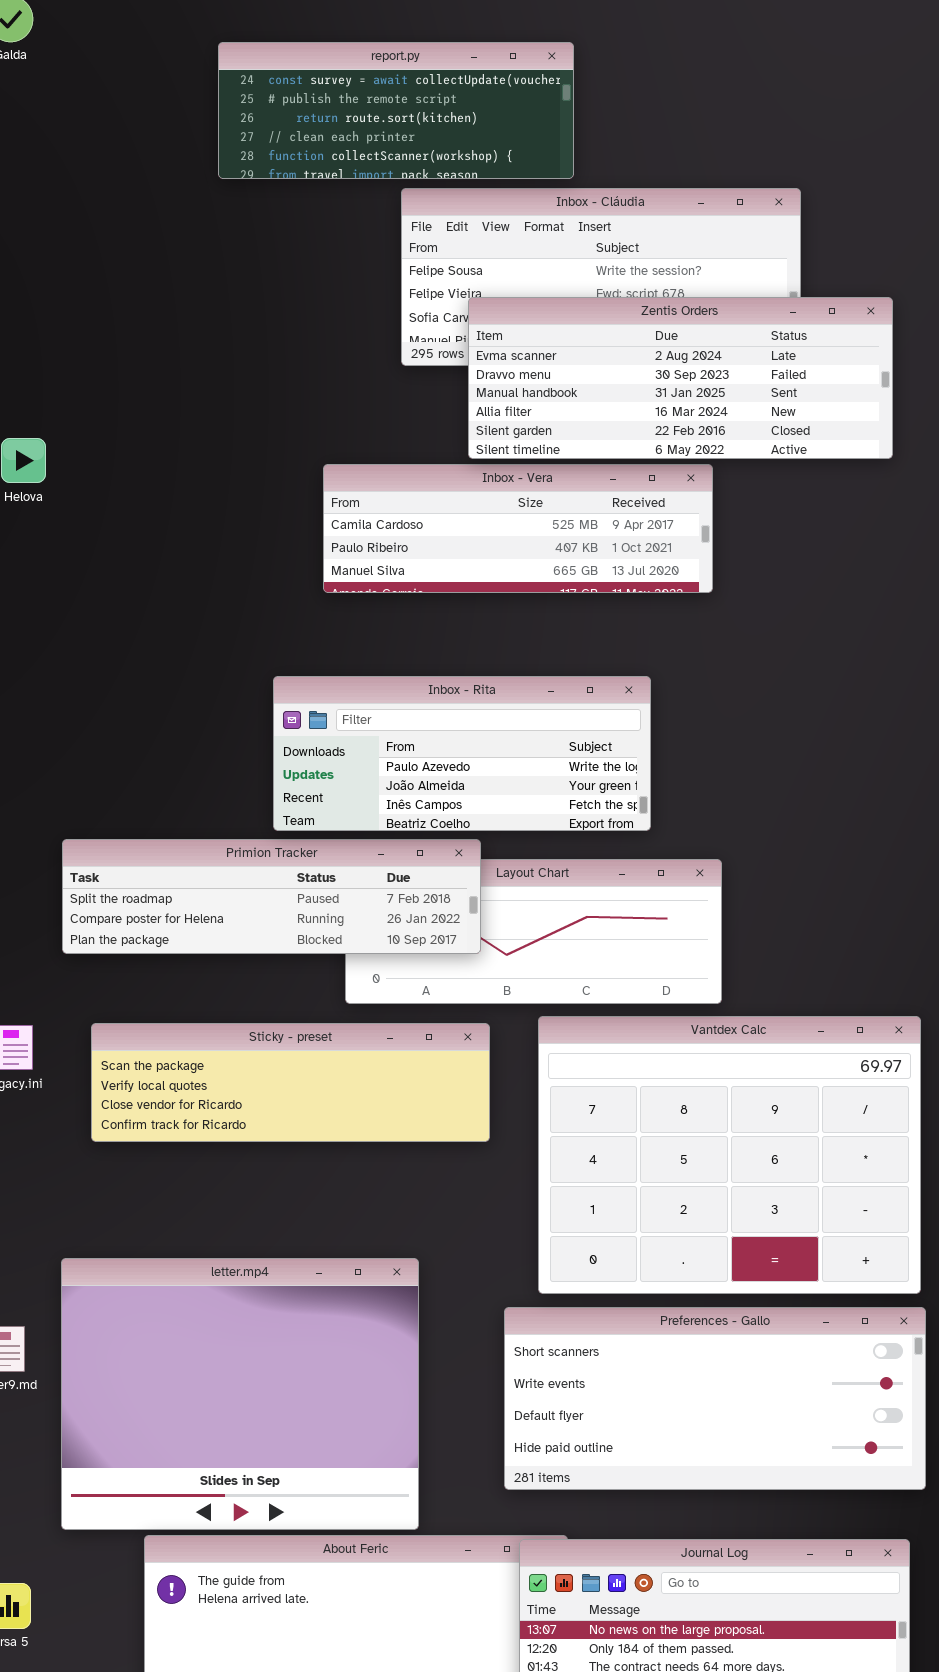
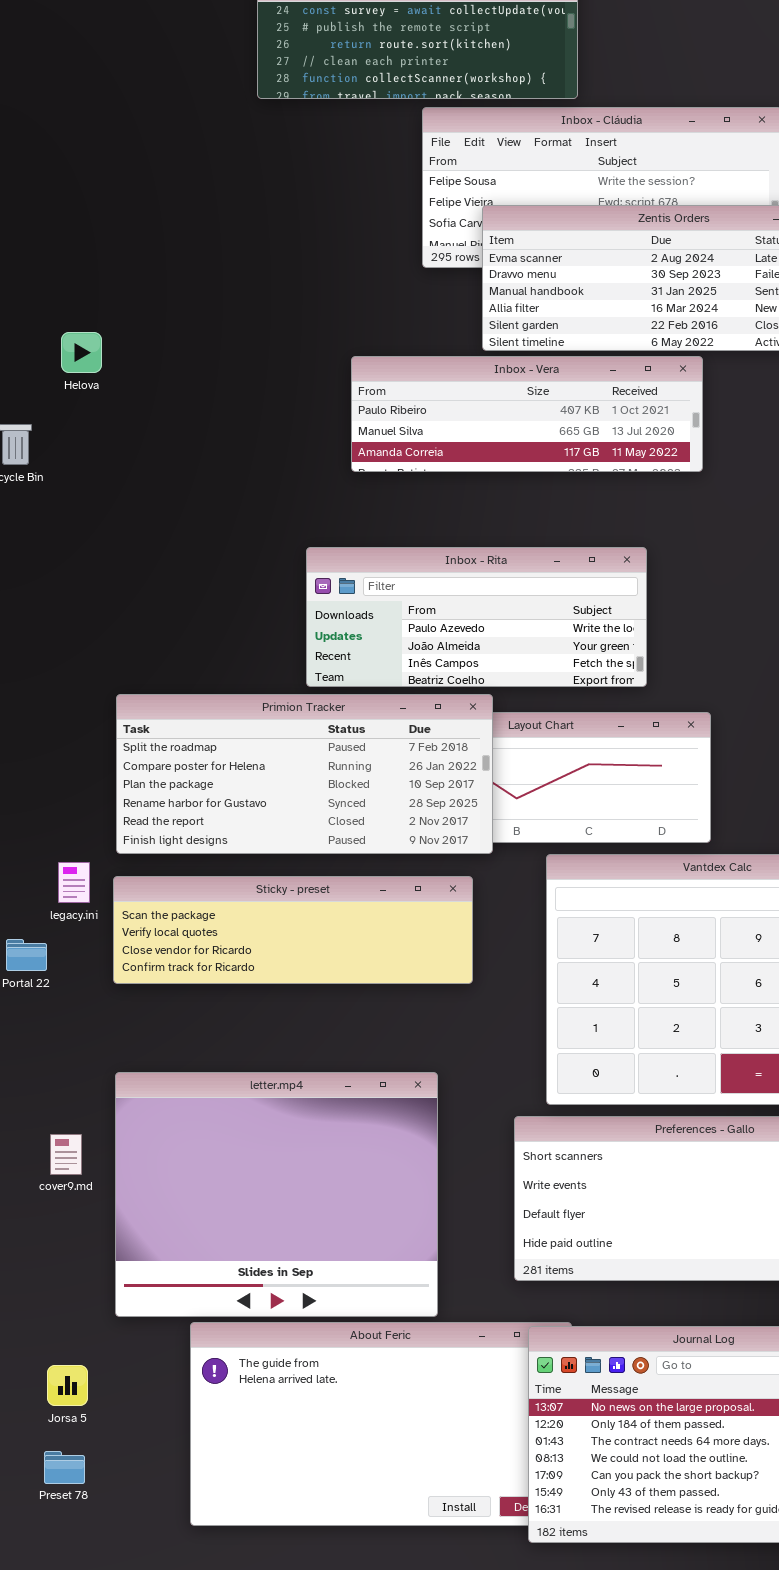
Inbox - Vera: [323,464,713,593] -> [351,356,703,472], scrolled down 1 row
Primion Tracker: [62,839,481,954] -> [116,694,493,854], resized
Sticky - preset: [91,1023,490,1142] -> [113,876,473,984], moved

